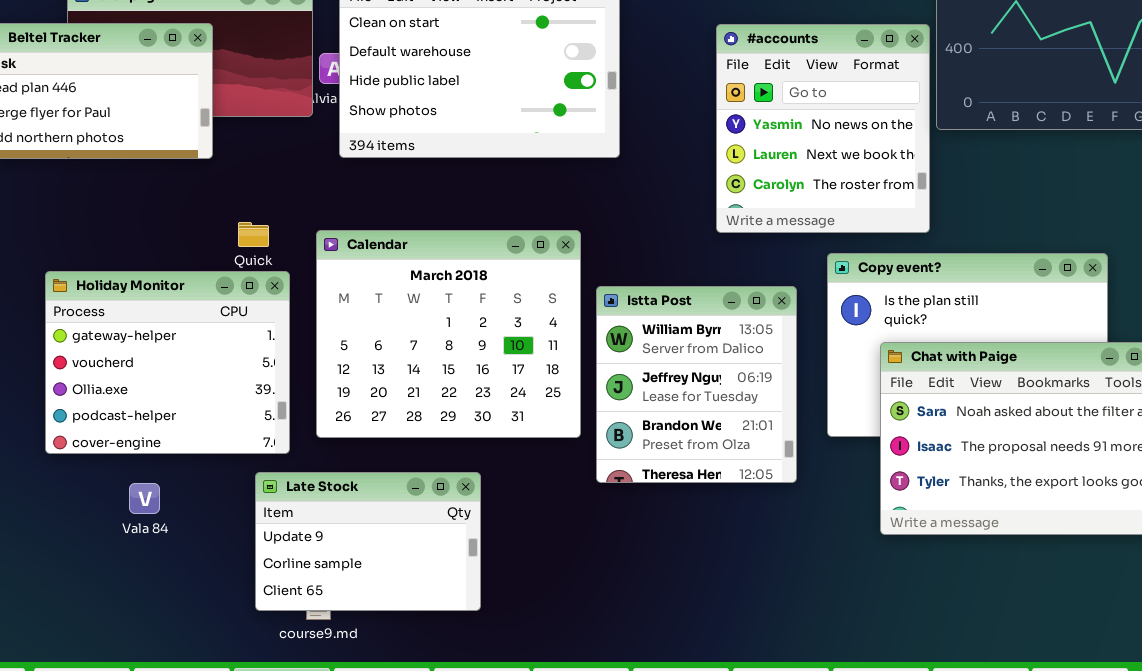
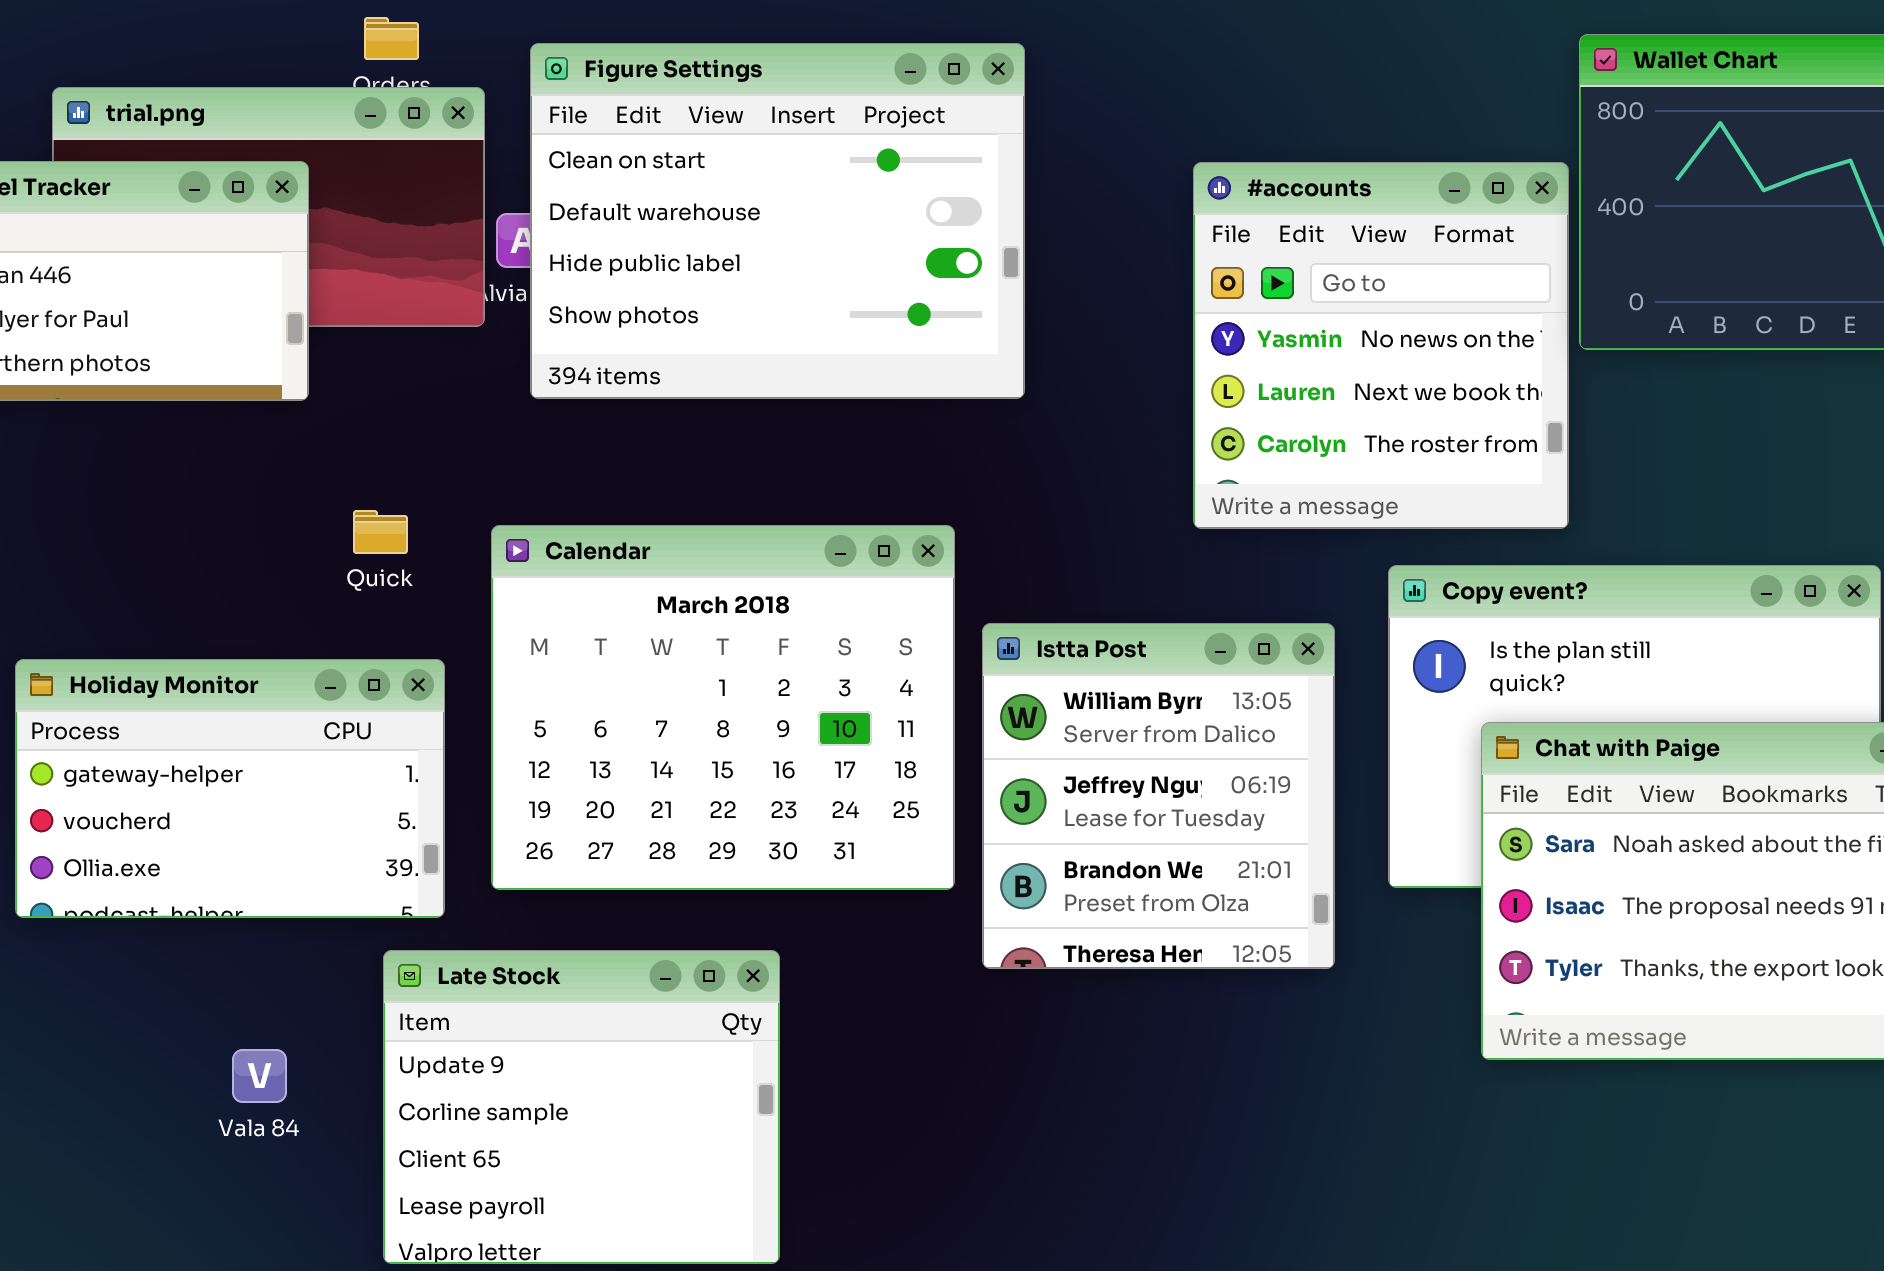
Holiday Monitor: [45,271,290,454] -> [15,659,445,918], resized
Late Stock: [255,472,481,611] -> [383,950,780,1264], resized
Vala 84: [129,483,160,514] -> [232,1049,287,1103], moved

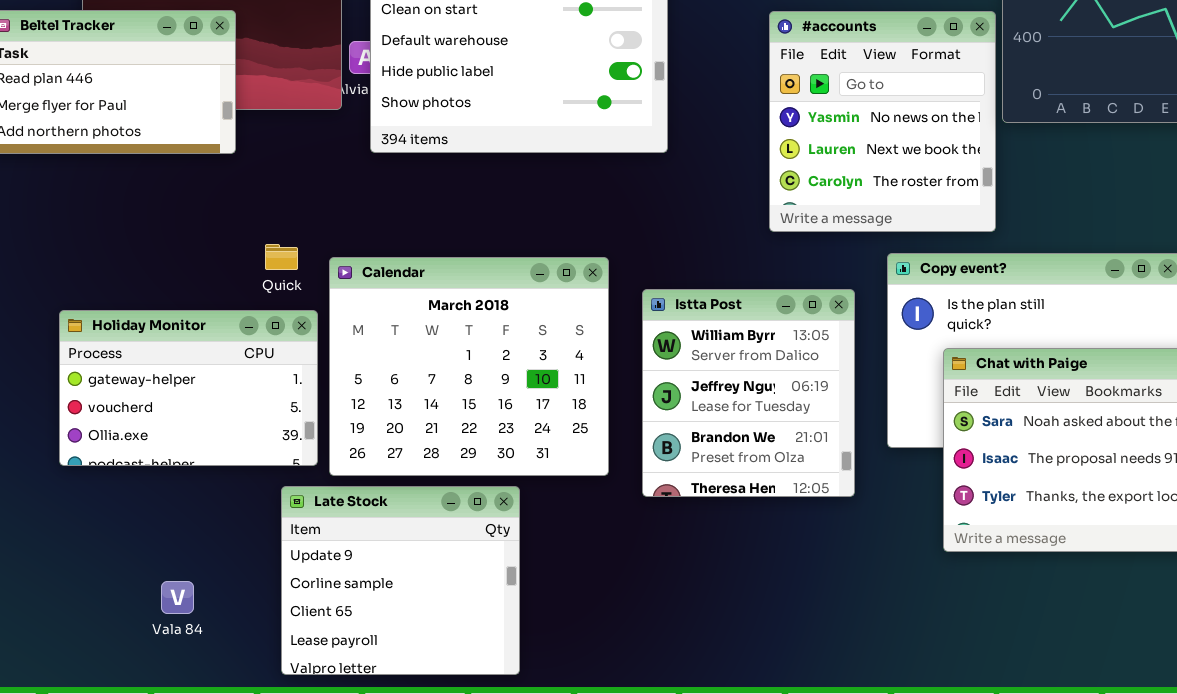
Quick: [353,510,408,554] -> [265,244,298,270], moved
Calendar: [491,525,955,890] -> [329,257,609,476], moved
Vala 84: [232,1049,287,1103] -> [161,581,194,614], moved

